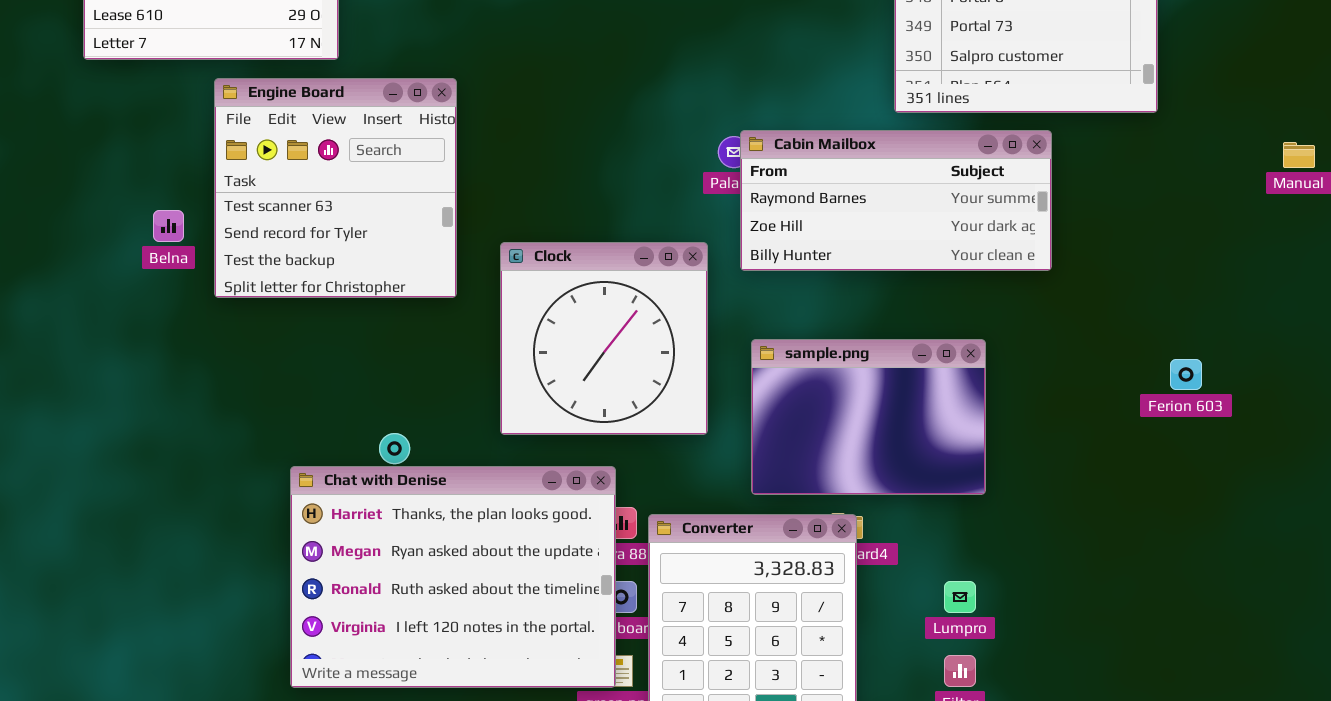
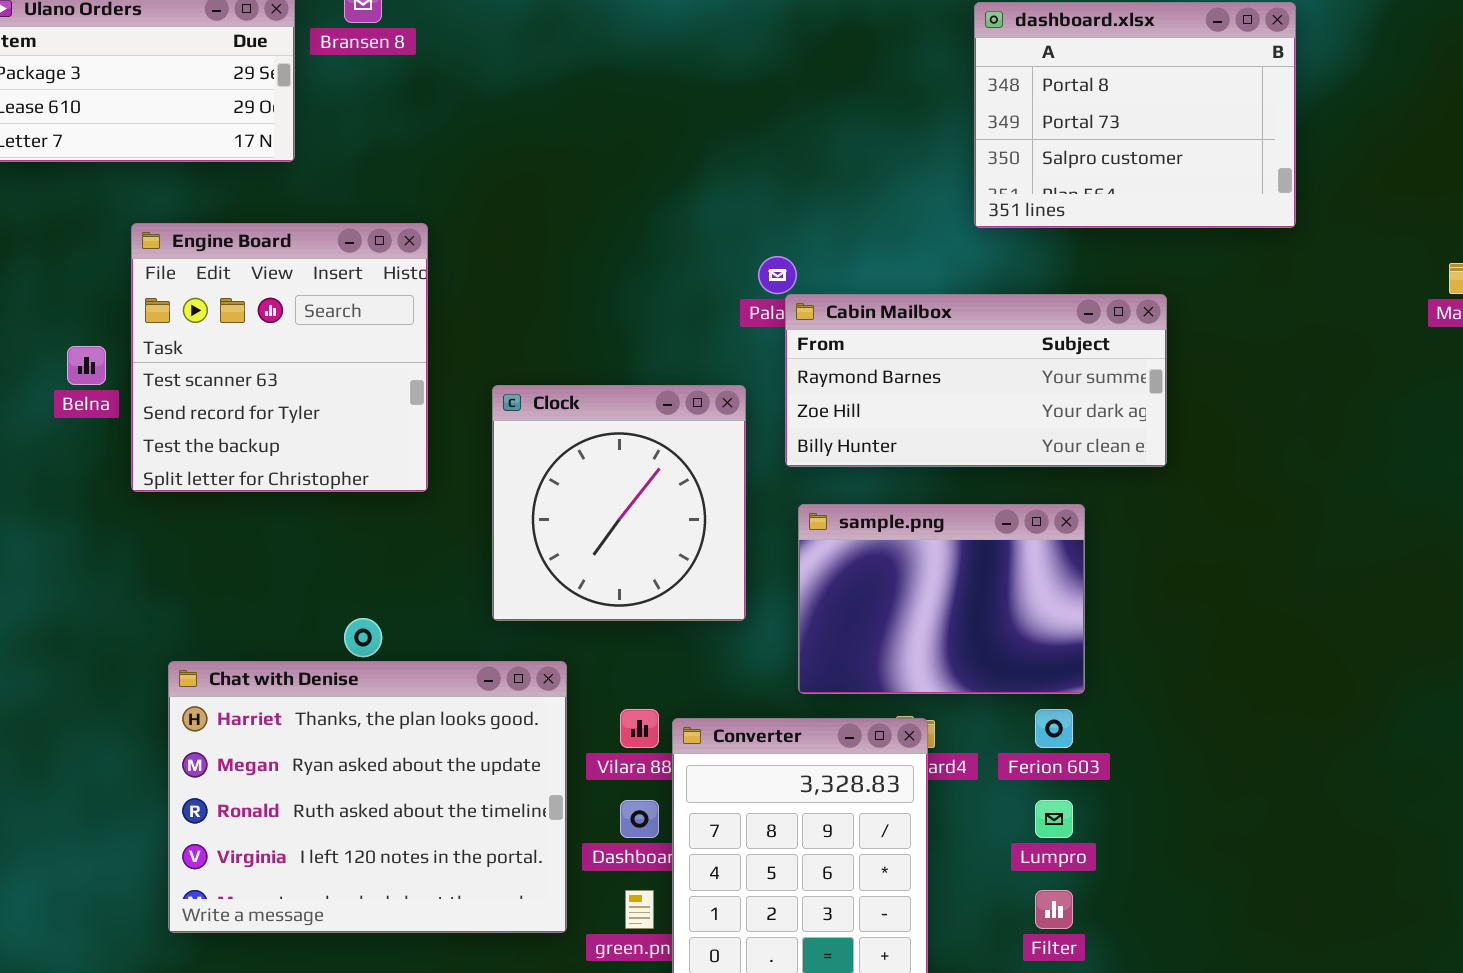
Engine Board: [214,78,457,298] -> [131,223,428,492], moved
Cabin Mailbox: [740,130,1052,271] -> [785,294,1167,467], moved
Ferion 603: [1170,359,1202,390] -> [1035,709,1073,748], moved
Chat with Denise: [290,466,616,688] -> [168,661,567,933], moved

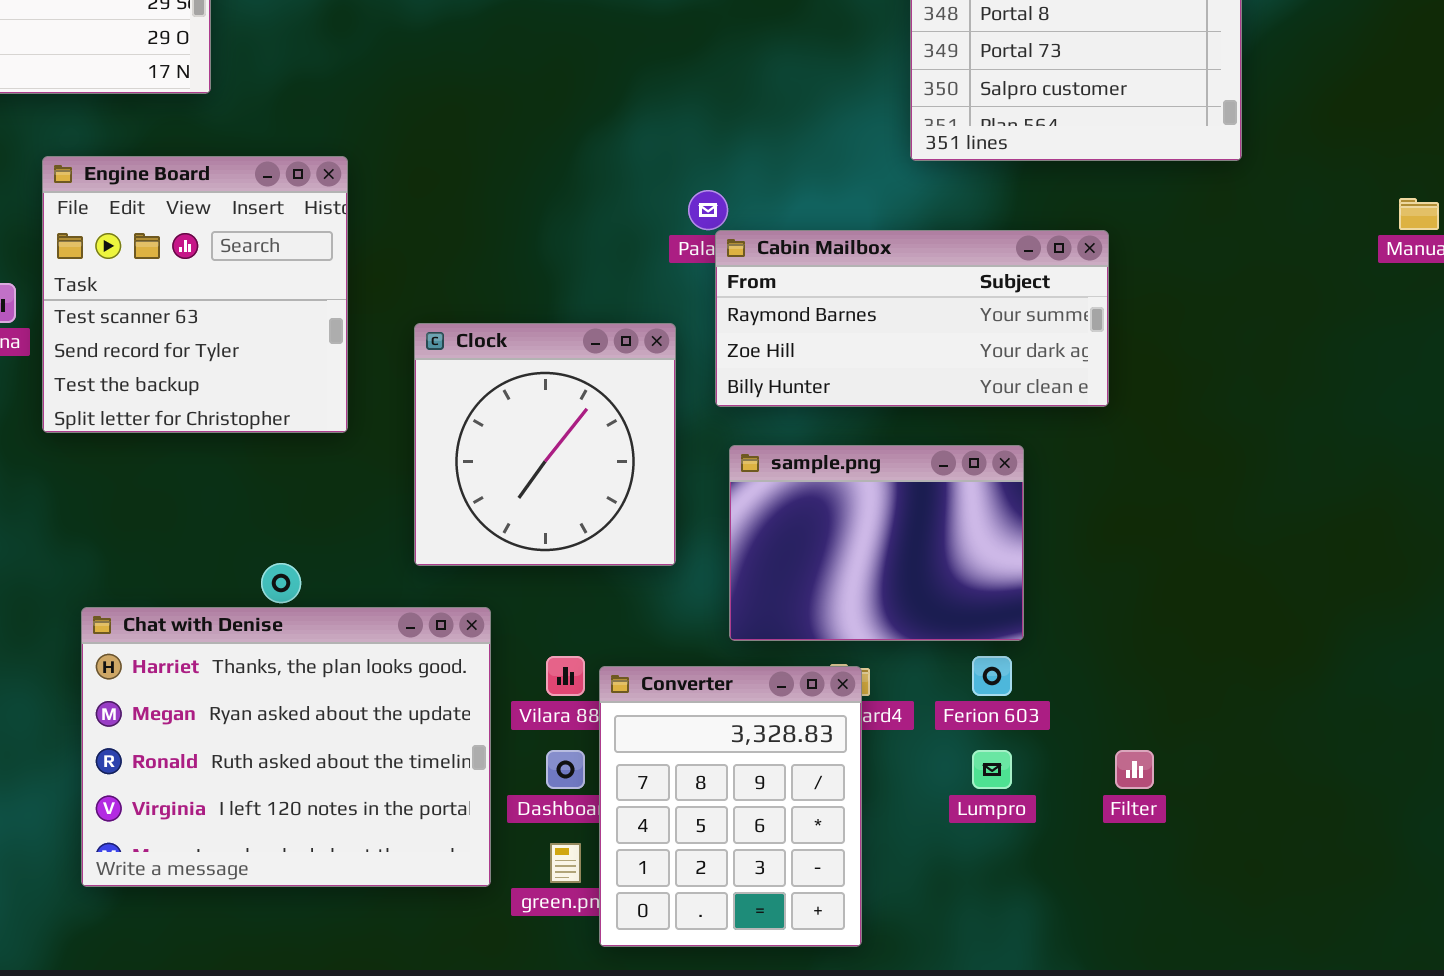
Filter: [1035,890,1073,929] -> [1115,750,1154,789], moved

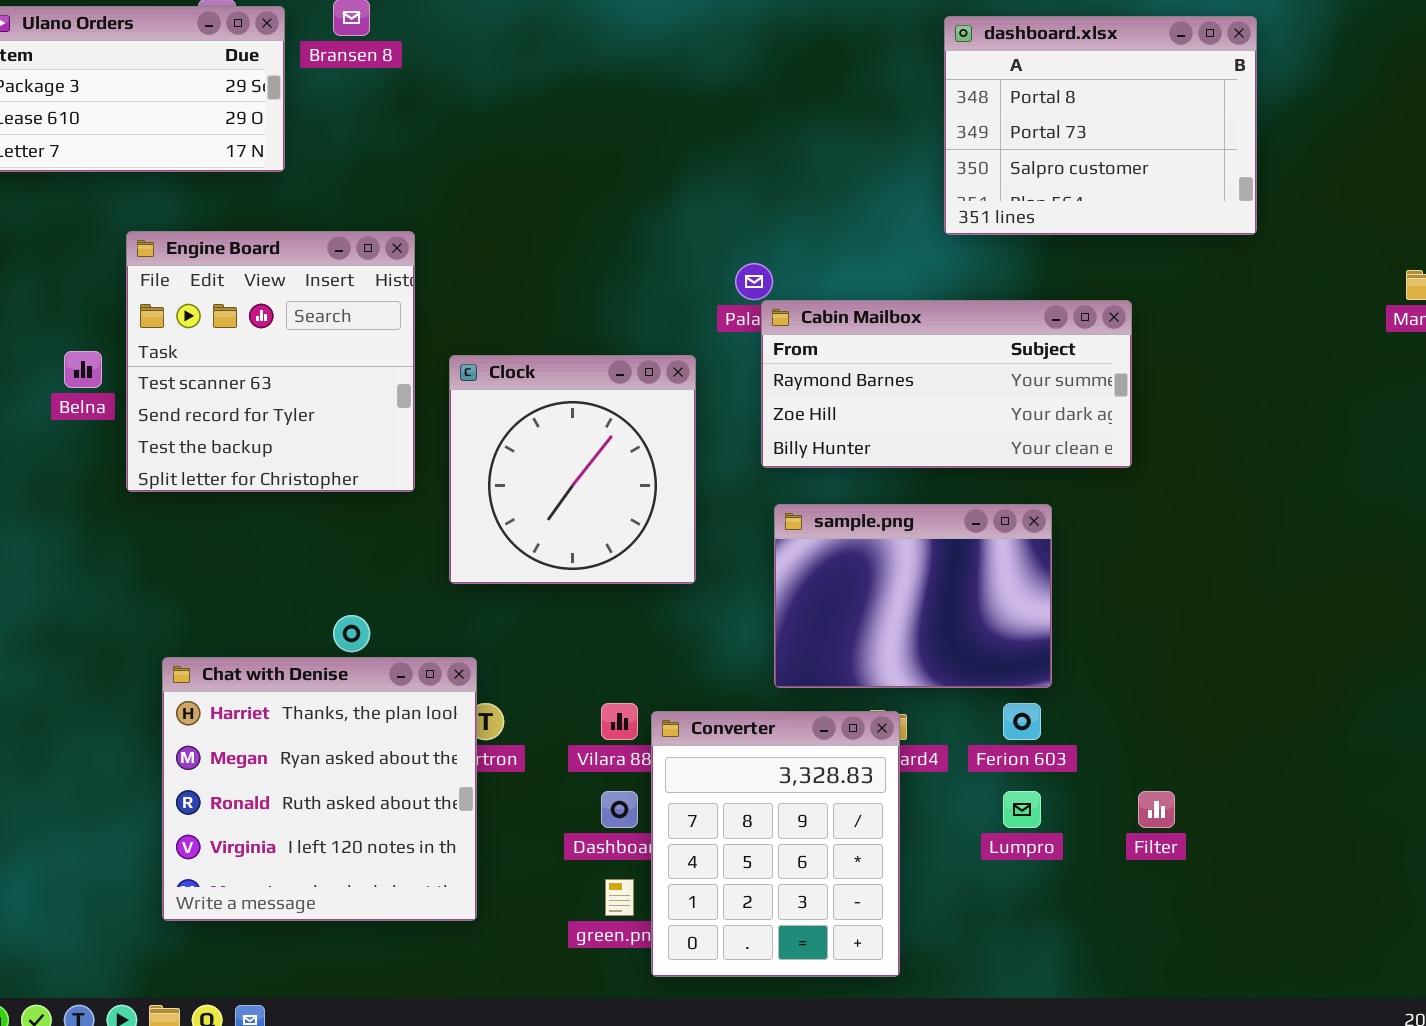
Clock: [414,323,676,566] -> [449,355,696,584], moved
Chat with Denise: [81,607,491,887] -> [162,657,477,921], resized

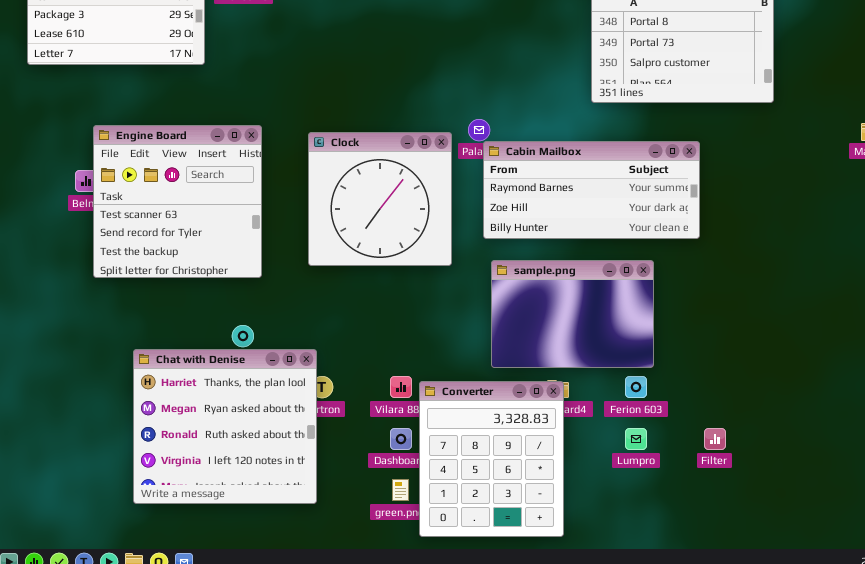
Engine Board: [126,231,415,492] -> [93,125,262,278], moved
Clock: [449,355,696,584] -> [308,132,452,266], moved

